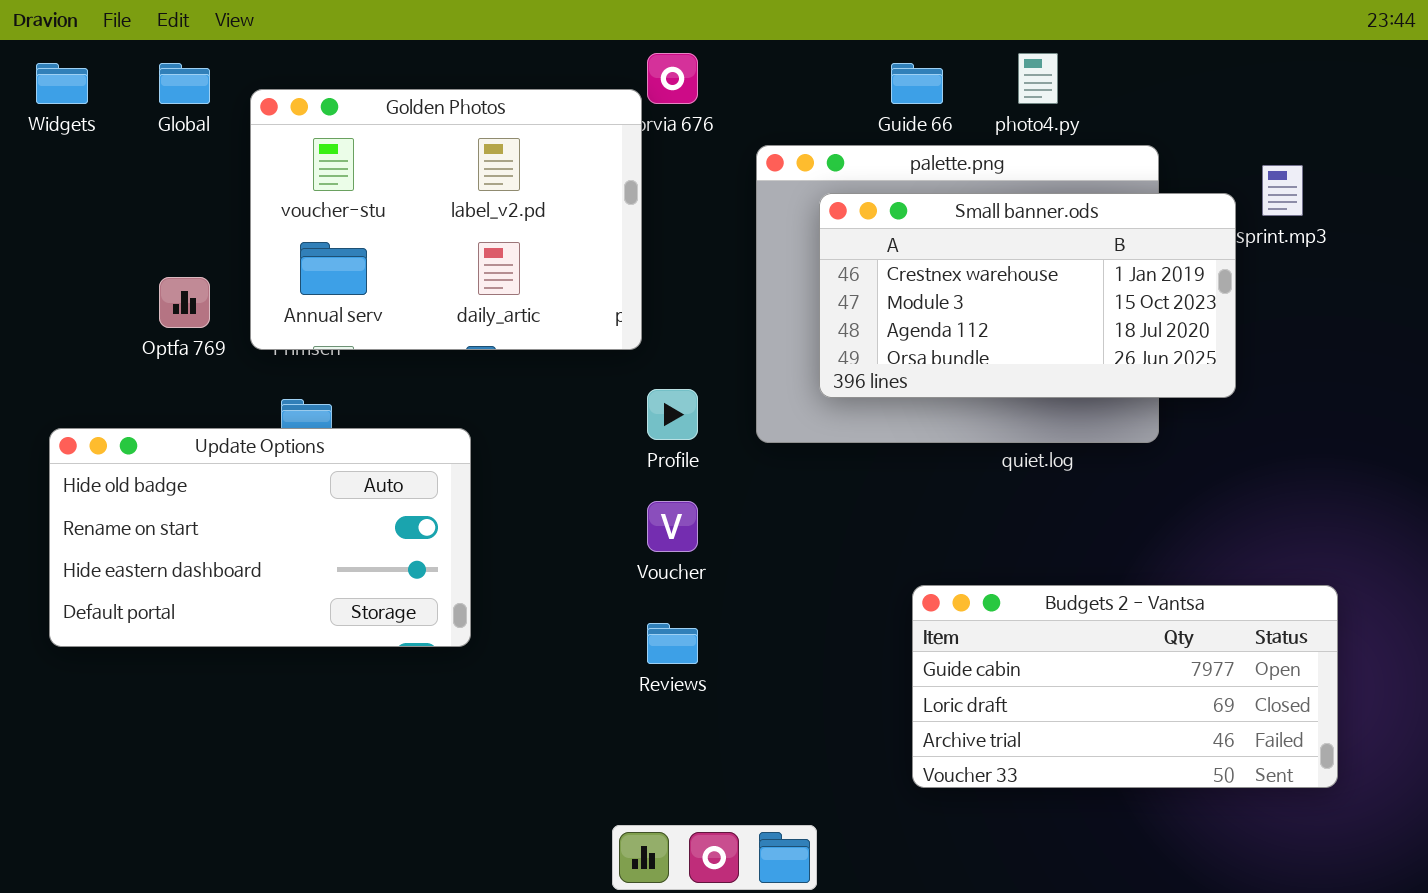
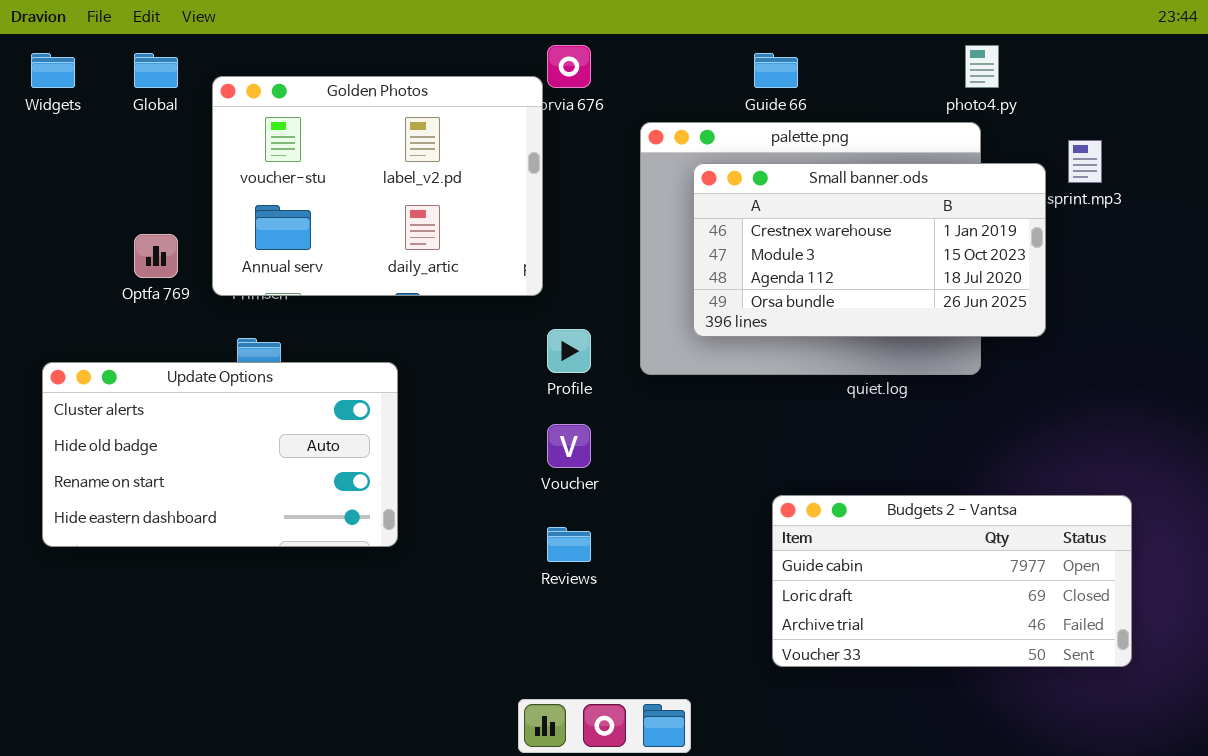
photo4.py: [1018,53,1058,104] -> [965,45,999,88], moved
Update Options: [49,428,471,647] -> [42,362,398,547], scrolled up 1 row

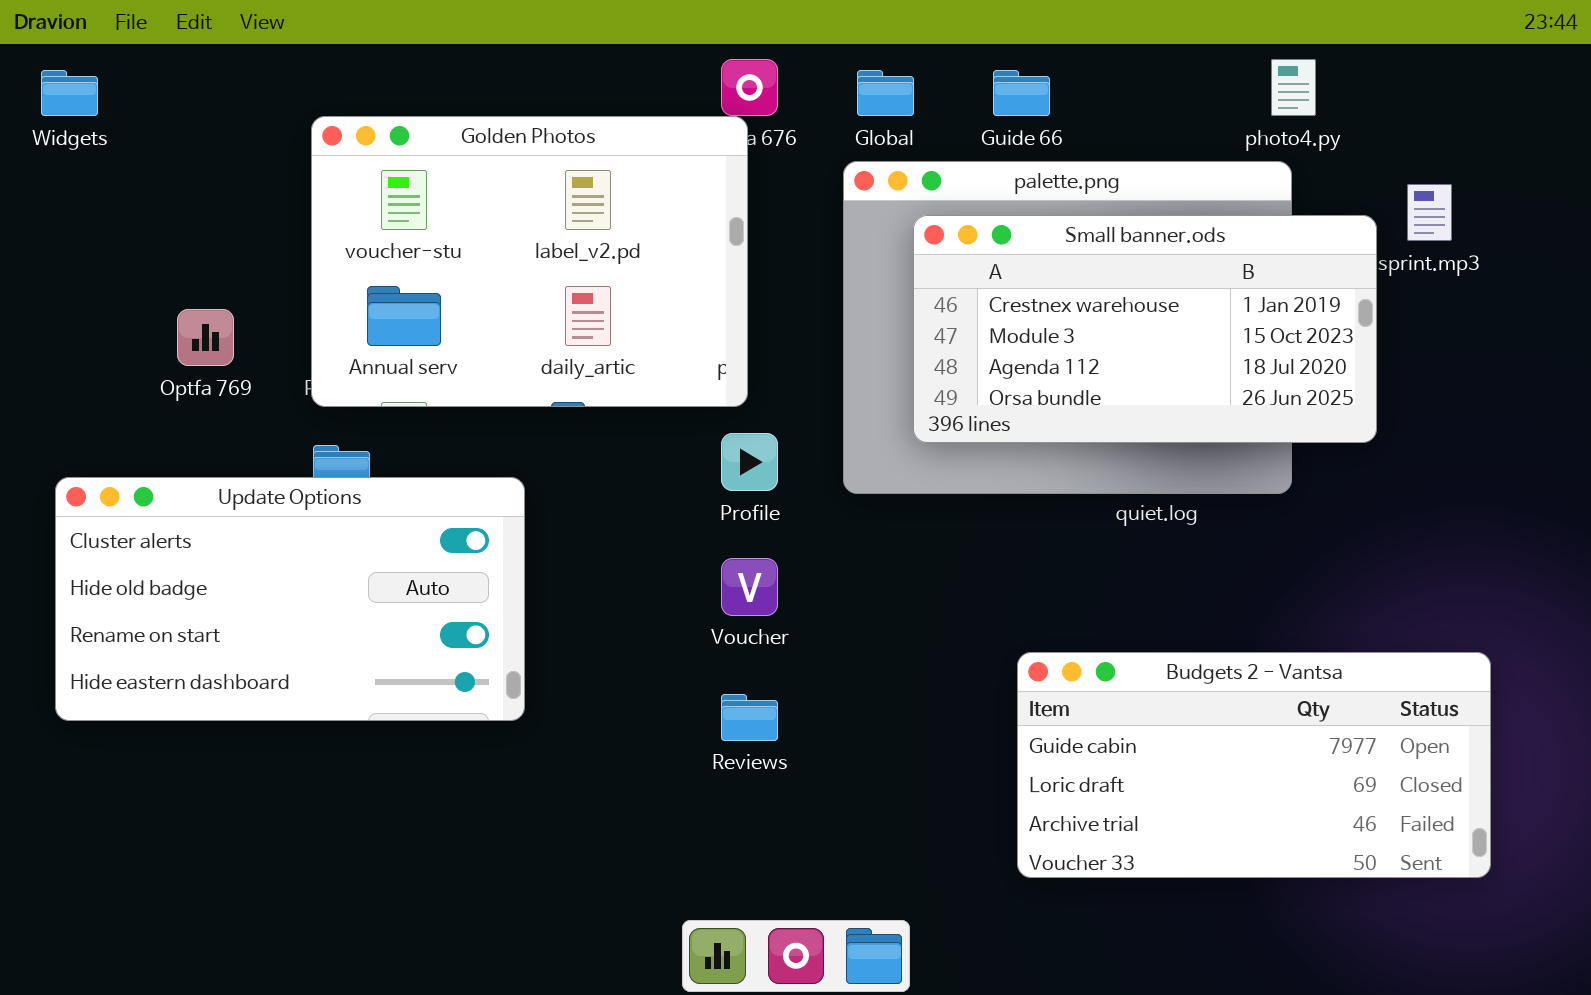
Global: [134,53,178,88] -> [857,70,914,116], moved
Golden Photos: [212,76,543,296] -> [311,116,748,407], moved

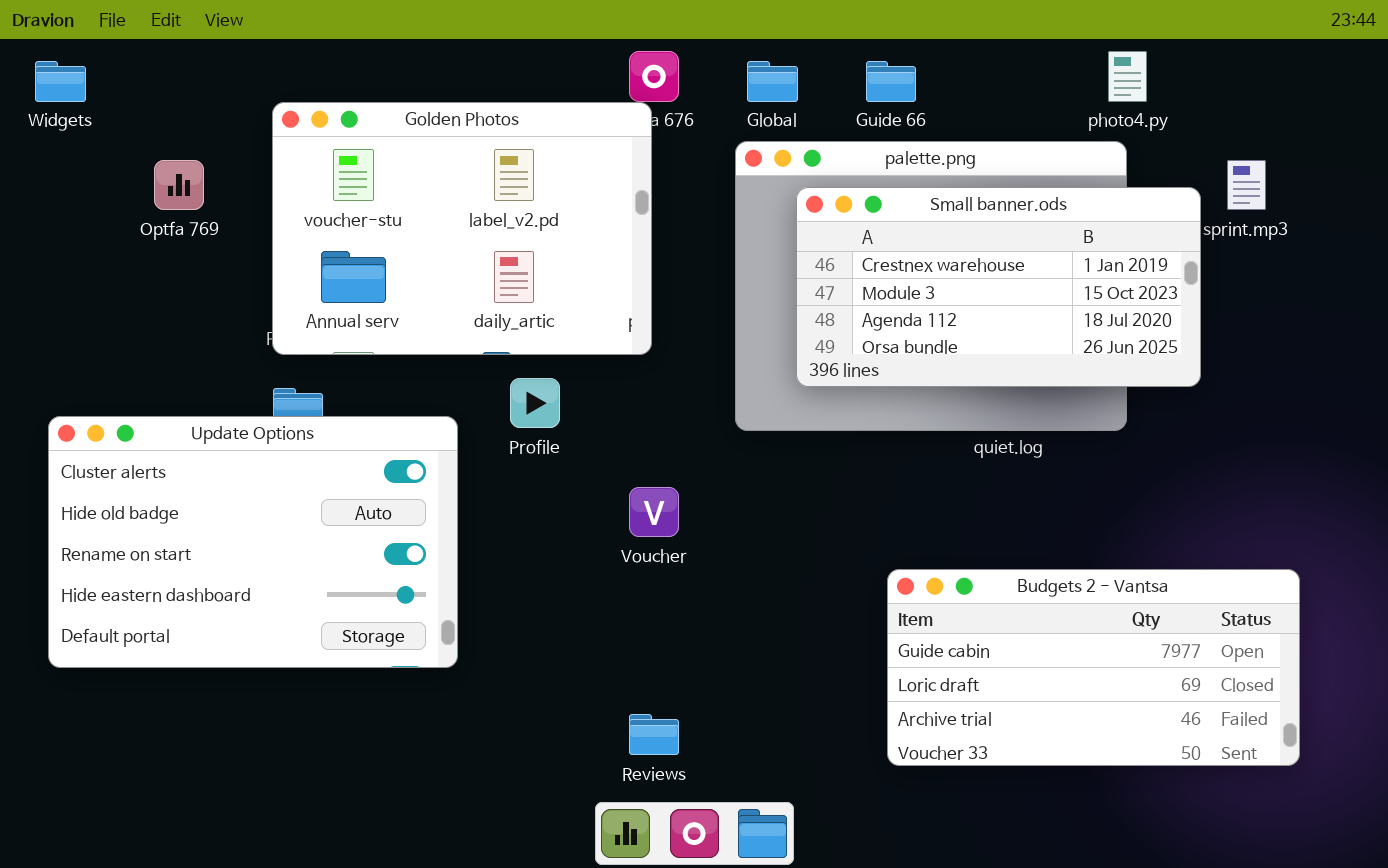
Optfa 769: [177,309,234,366] -> [154,160,204,210], moved
Profile: [721,433,778,491] -> [510,378,560,428], moved
Update Options: [55,477,525,721] -> [48,416,458,668], resized
Reviews: [721,694,778,741] -> [629,714,679,755], moved

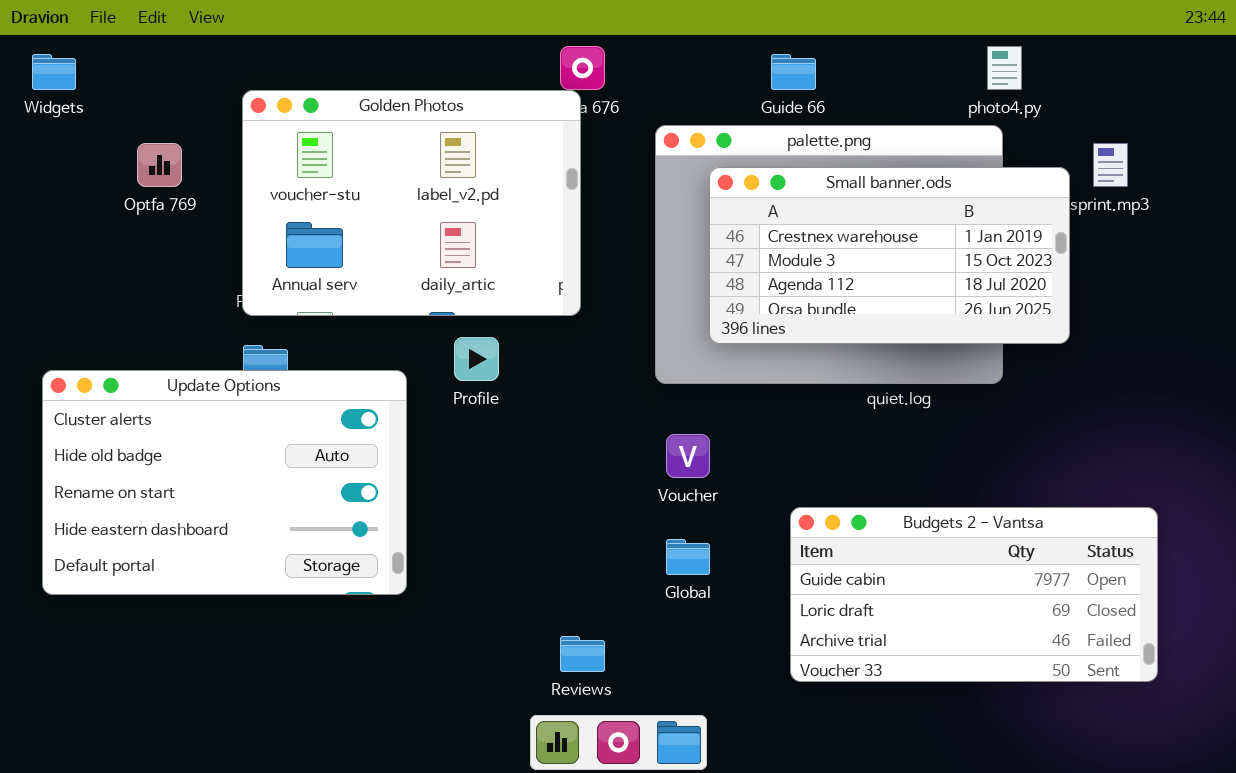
Global: [747,61,798,102] -> [666,539,710,575], moved
Voucher: [629,487,679,537] -> [666,434,710,478], moved

